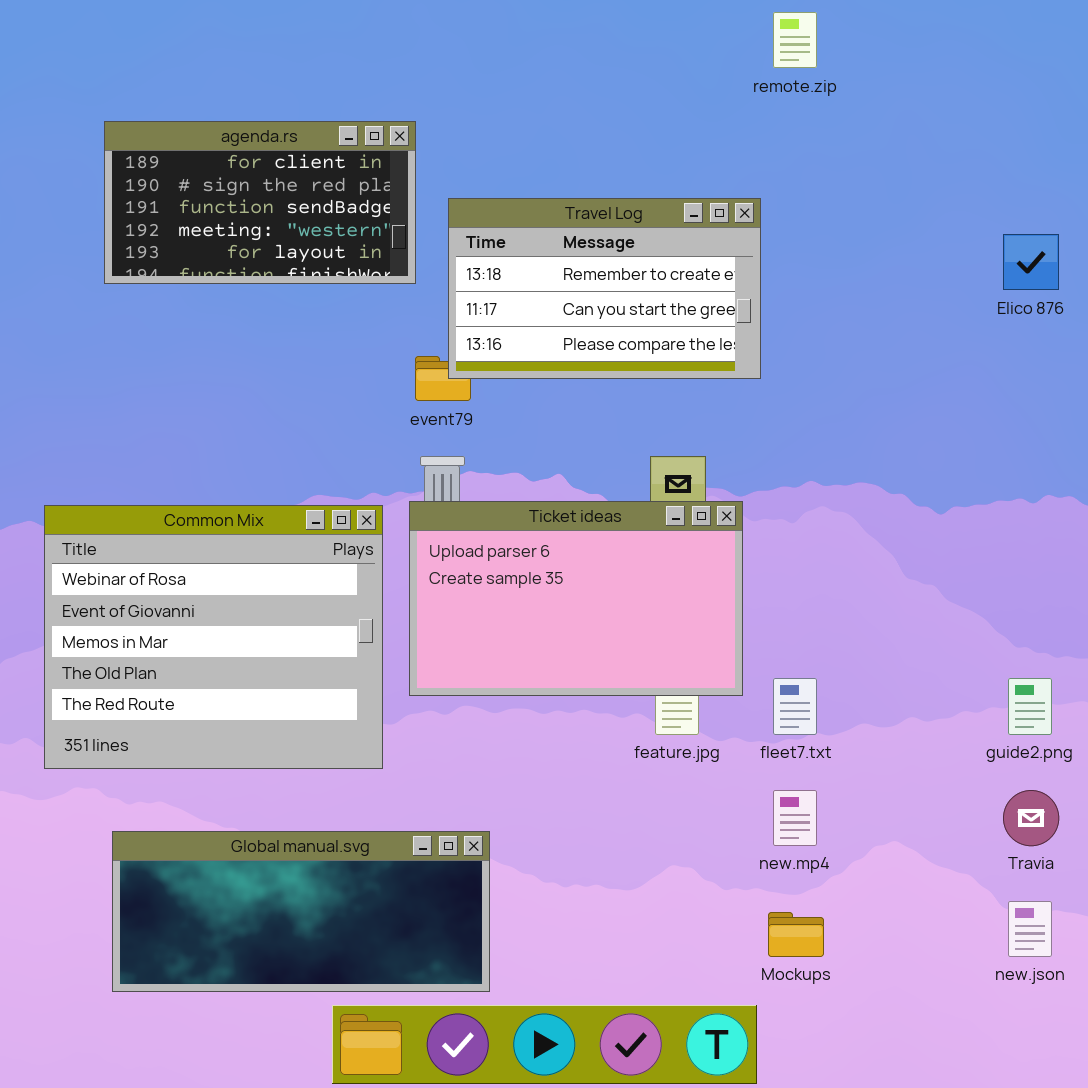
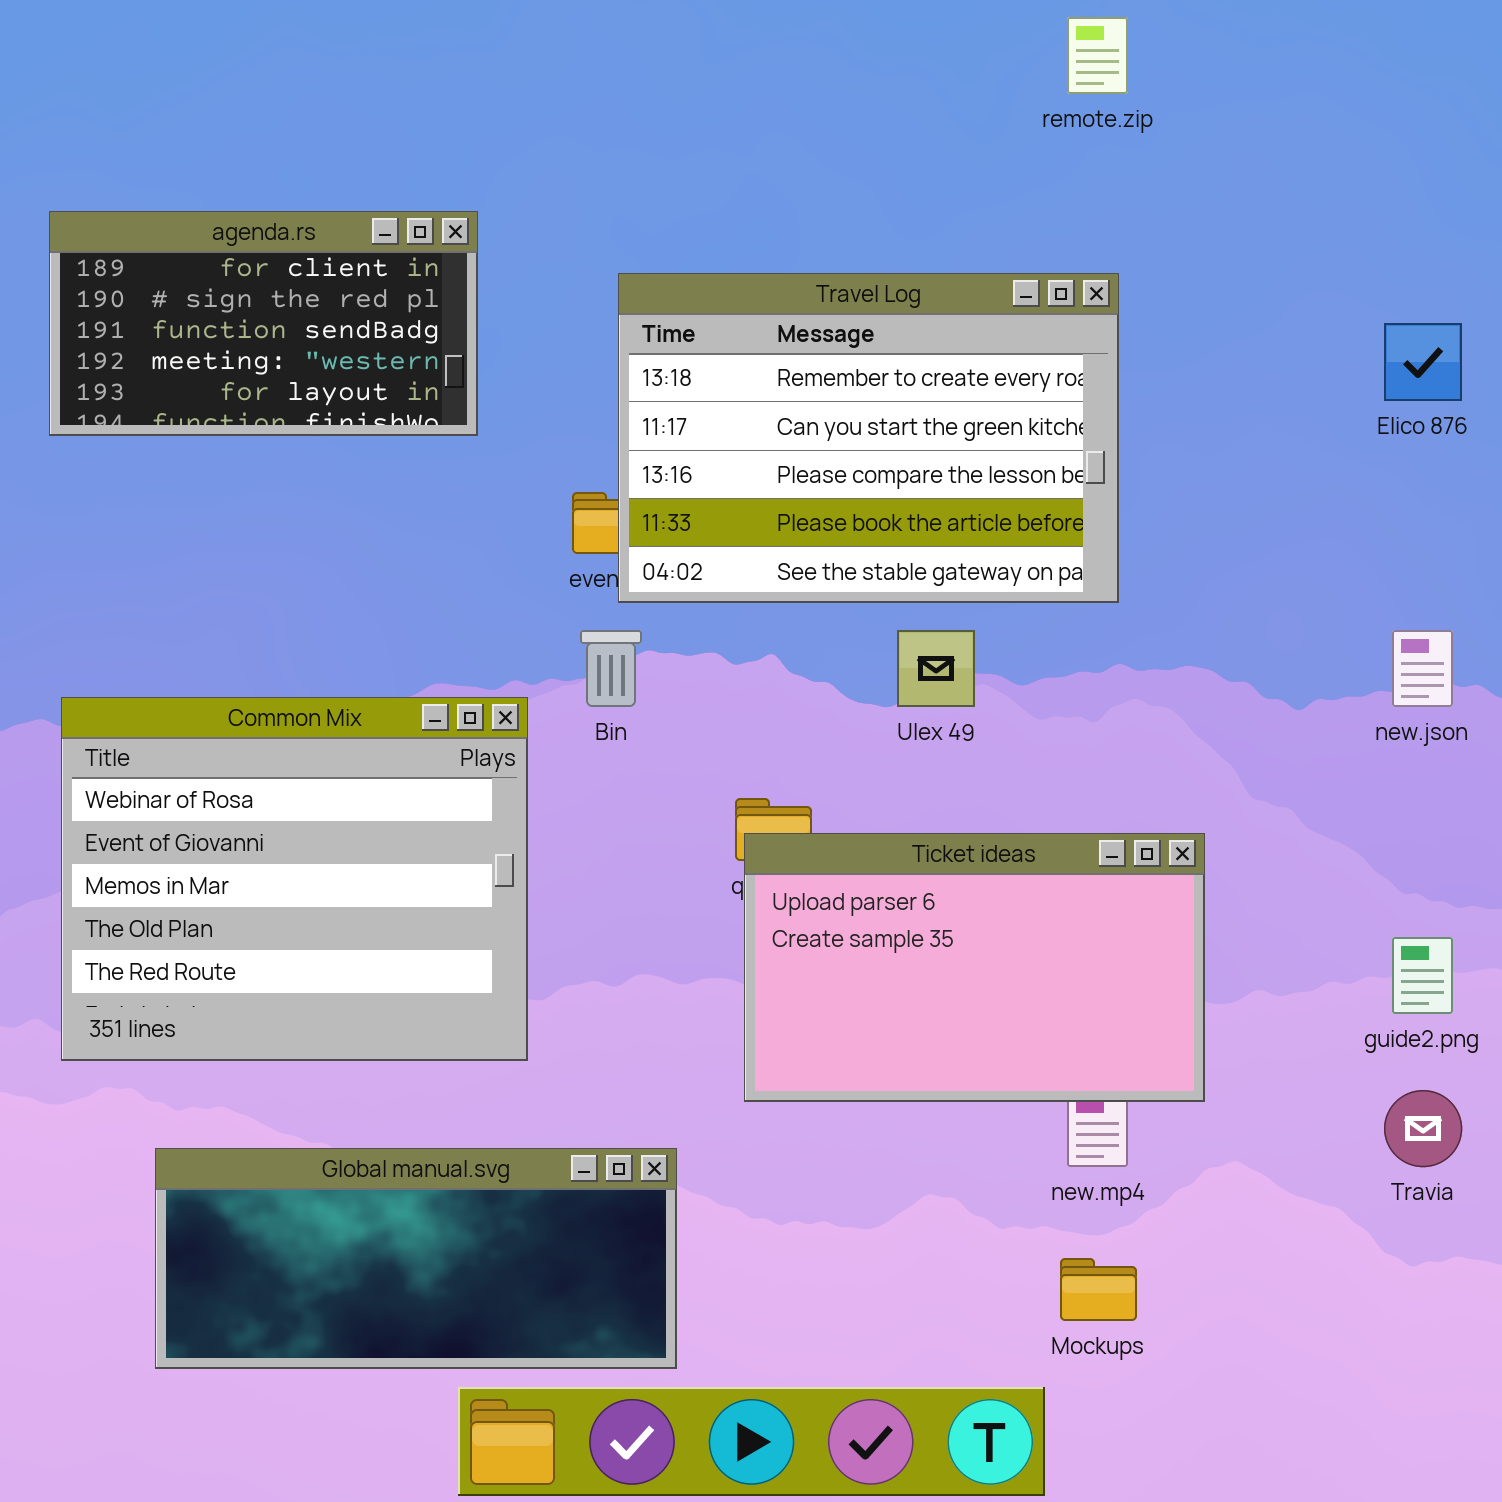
agenda.rs: [104,121,416,284] -> [49,211,478,436], moved
Travel Log: [448,198,761,379] -> [618,273,1119,603], resized
Ticket ideas: [409,501,743,696] -> [744,833,1205,1102], moved
new.json: [1008,901,1052,957] -> [1392,630,1453,707], moved

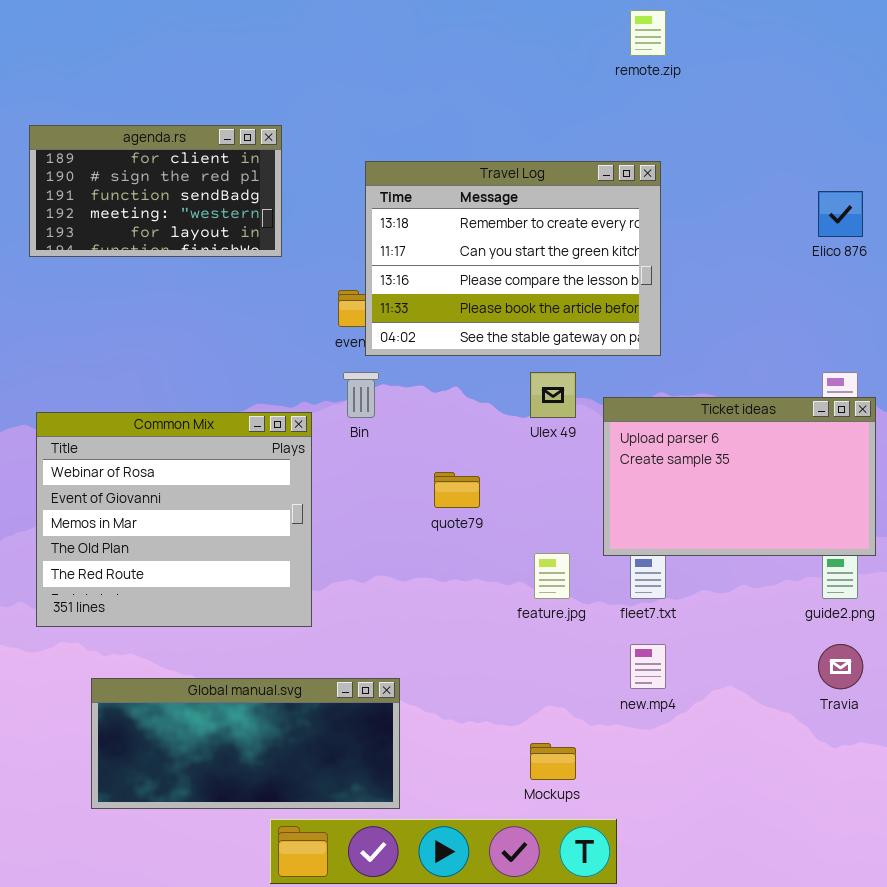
Ticket ideas: [744,833,1205,1102] -> [603,397,876,556], moved
Mockups: [1060,1258,1137,1321] -> [530,743,576,780], moved

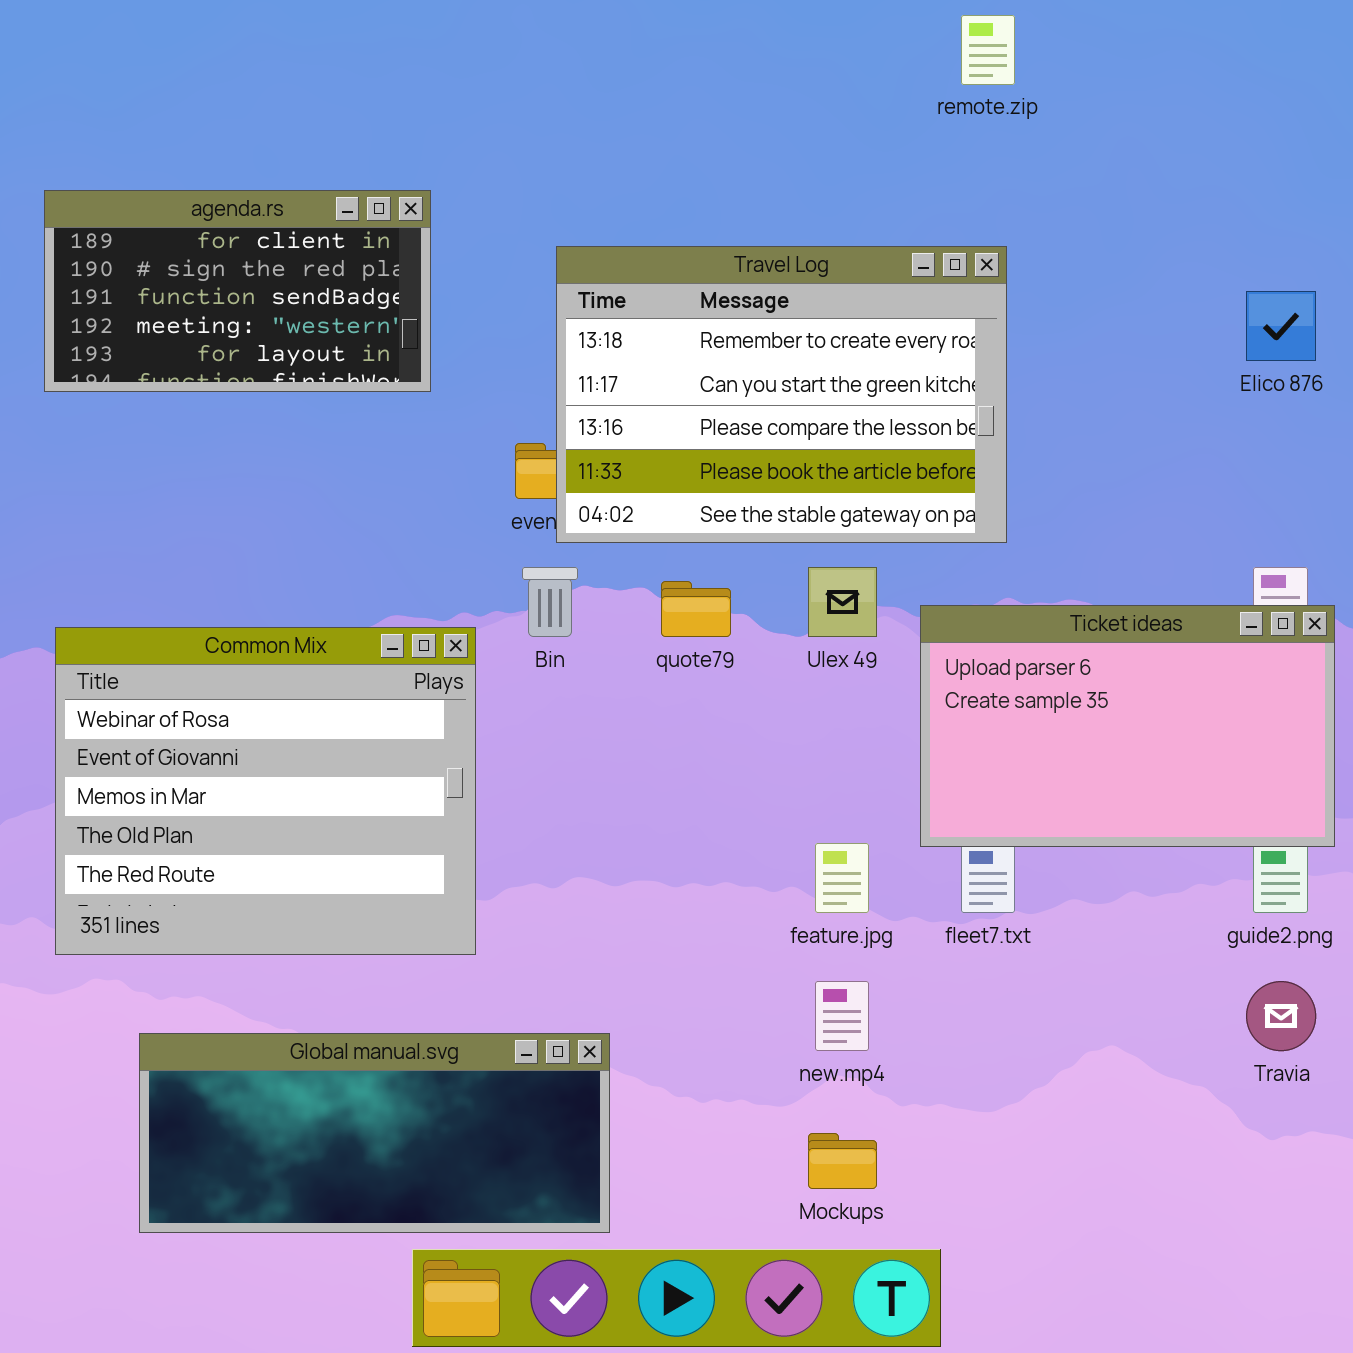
quote79: [434,472,480,508] -> [661,581,731,637], moved
new.mp4: [630,644,666,689] -> [815,981,869,1051], moved

